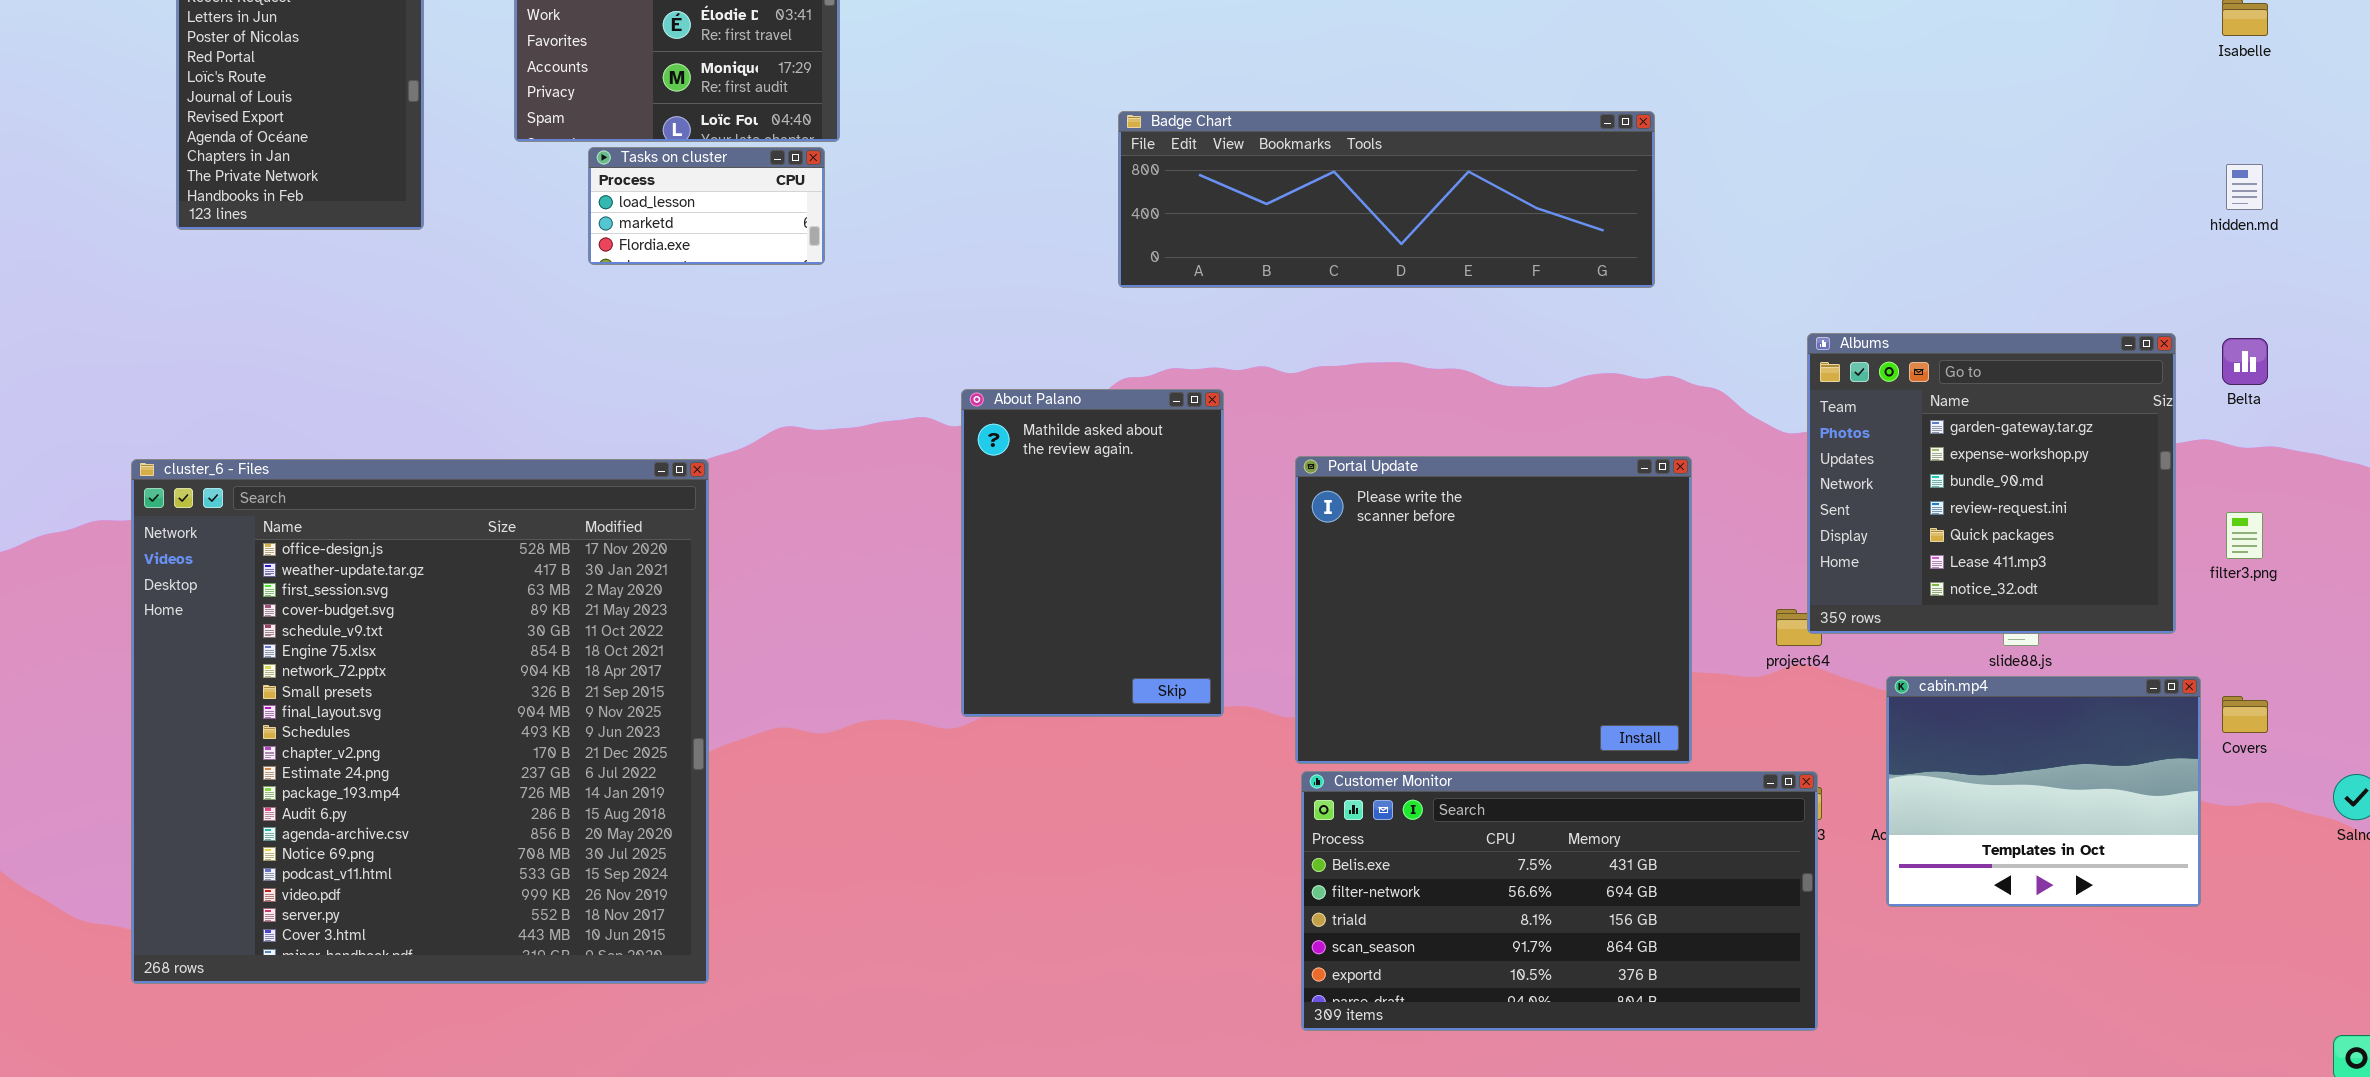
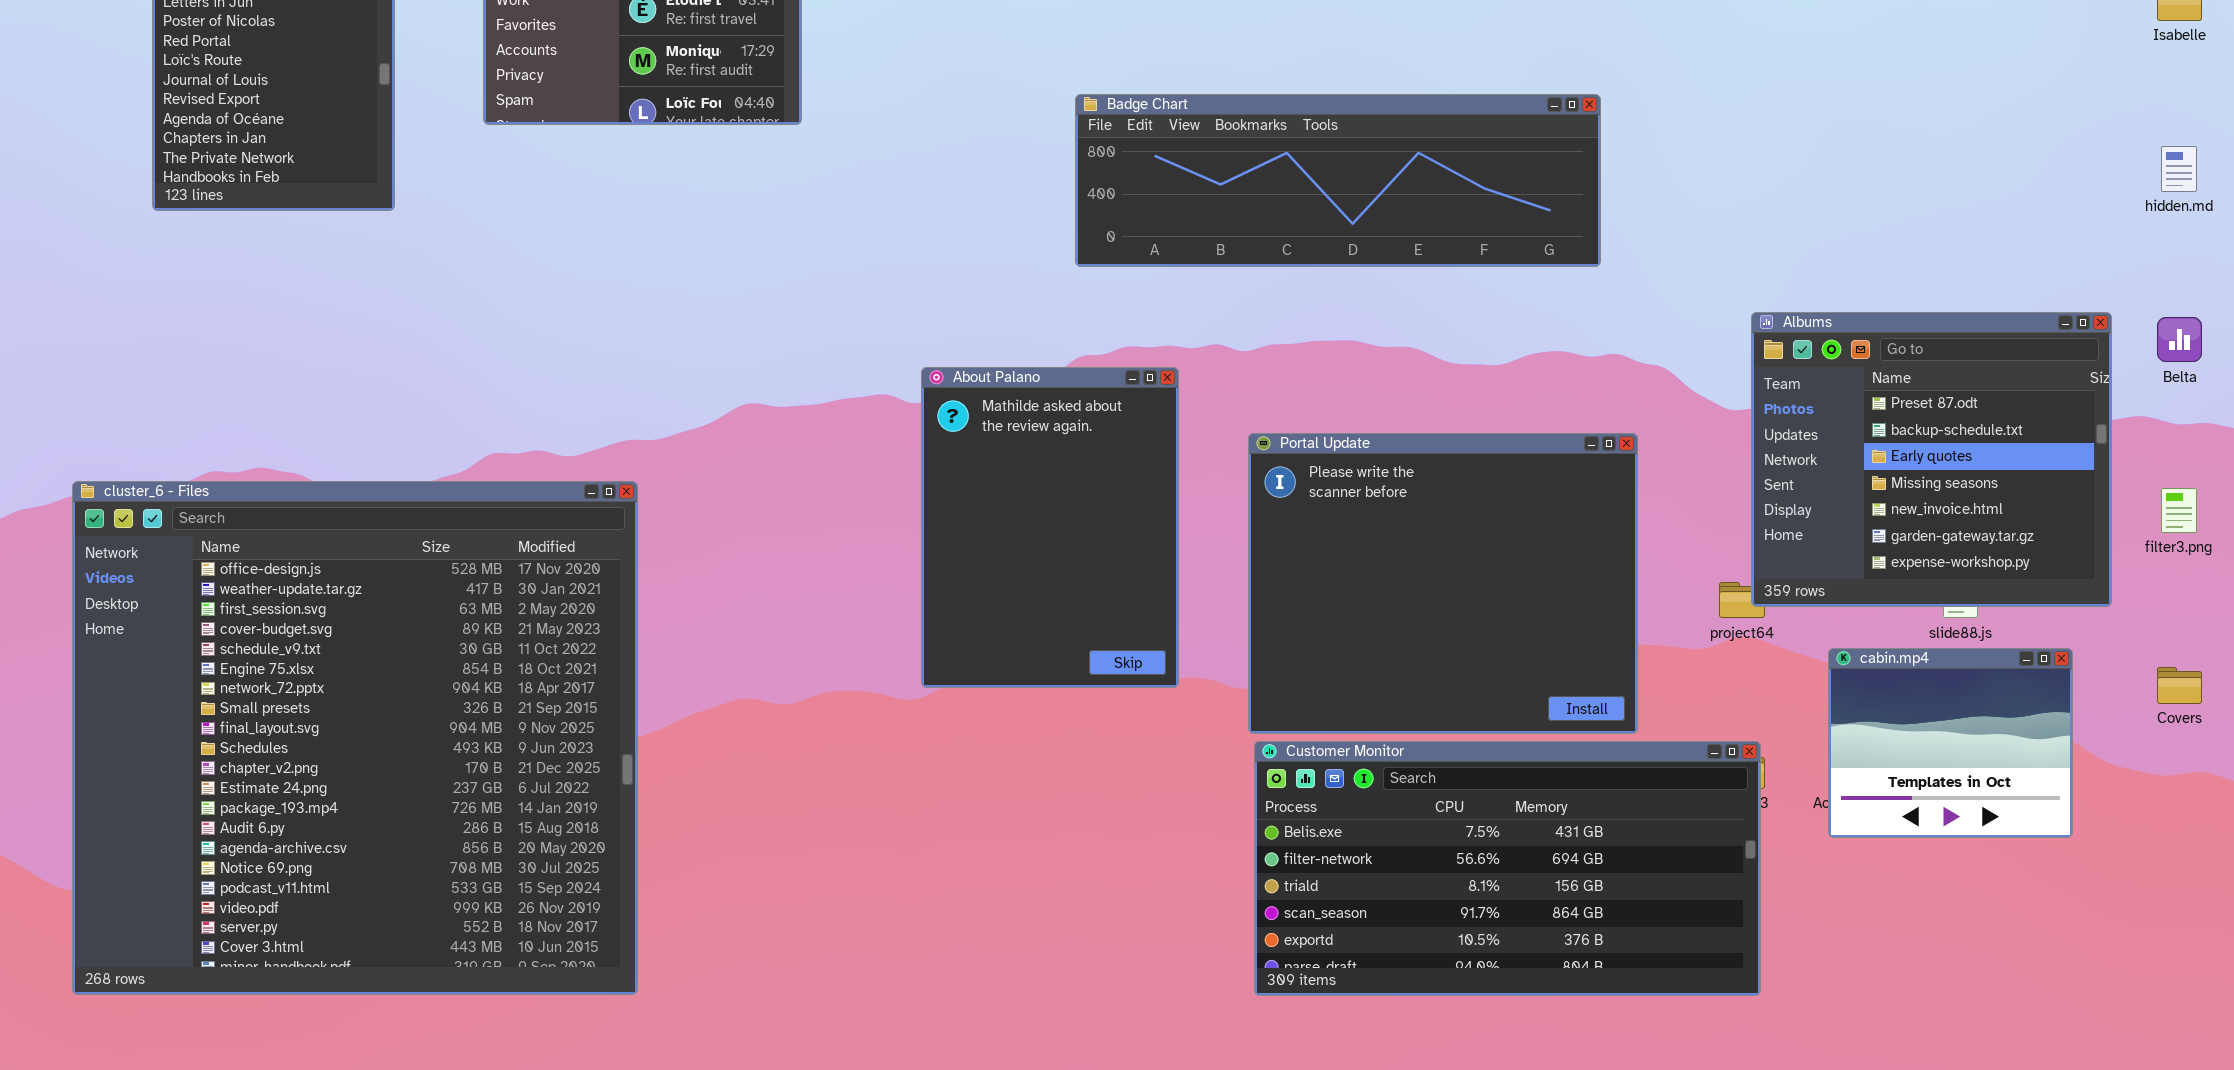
Tasks on cluster: [588,147,825,265] -> none, closed
Albums: [1807,333,2176,634] -> [1751,312,2112,607], scrolled up 5 rows
cluster_6 - Files: [131,459,709,984] -> [72,481,638,995], moved
cabin.mp4: [1886,676,2201,907] -> [1828,648,2073,838], resized

